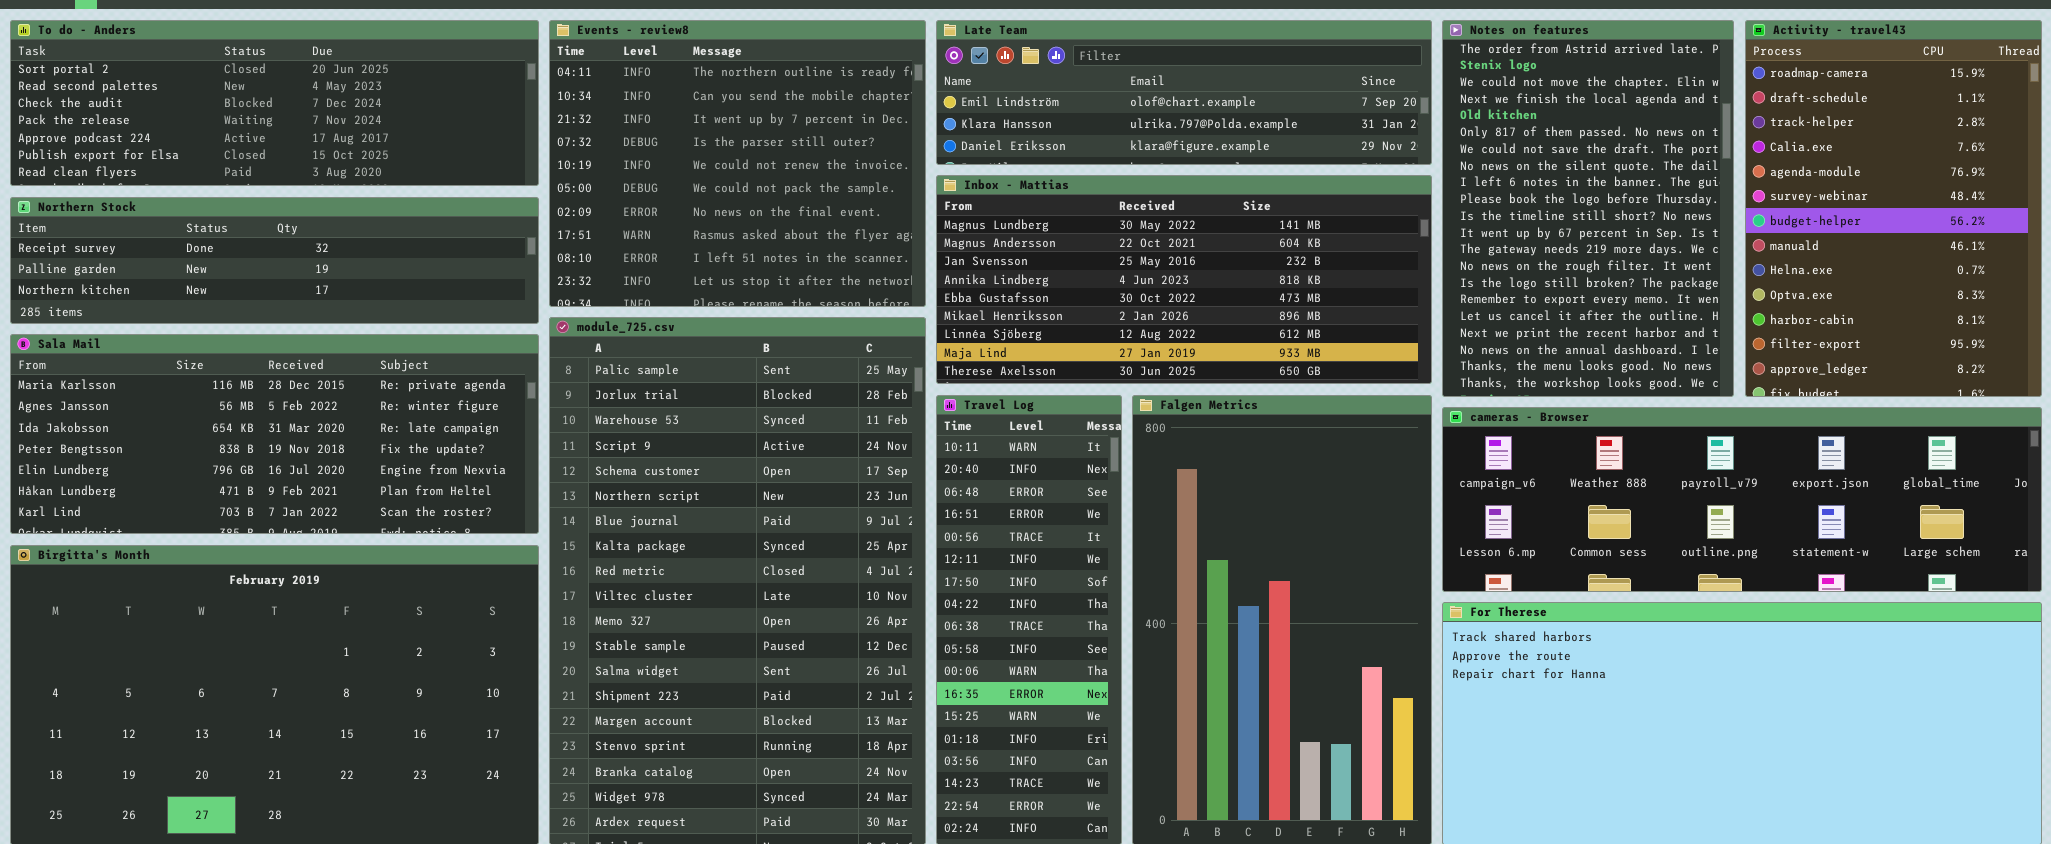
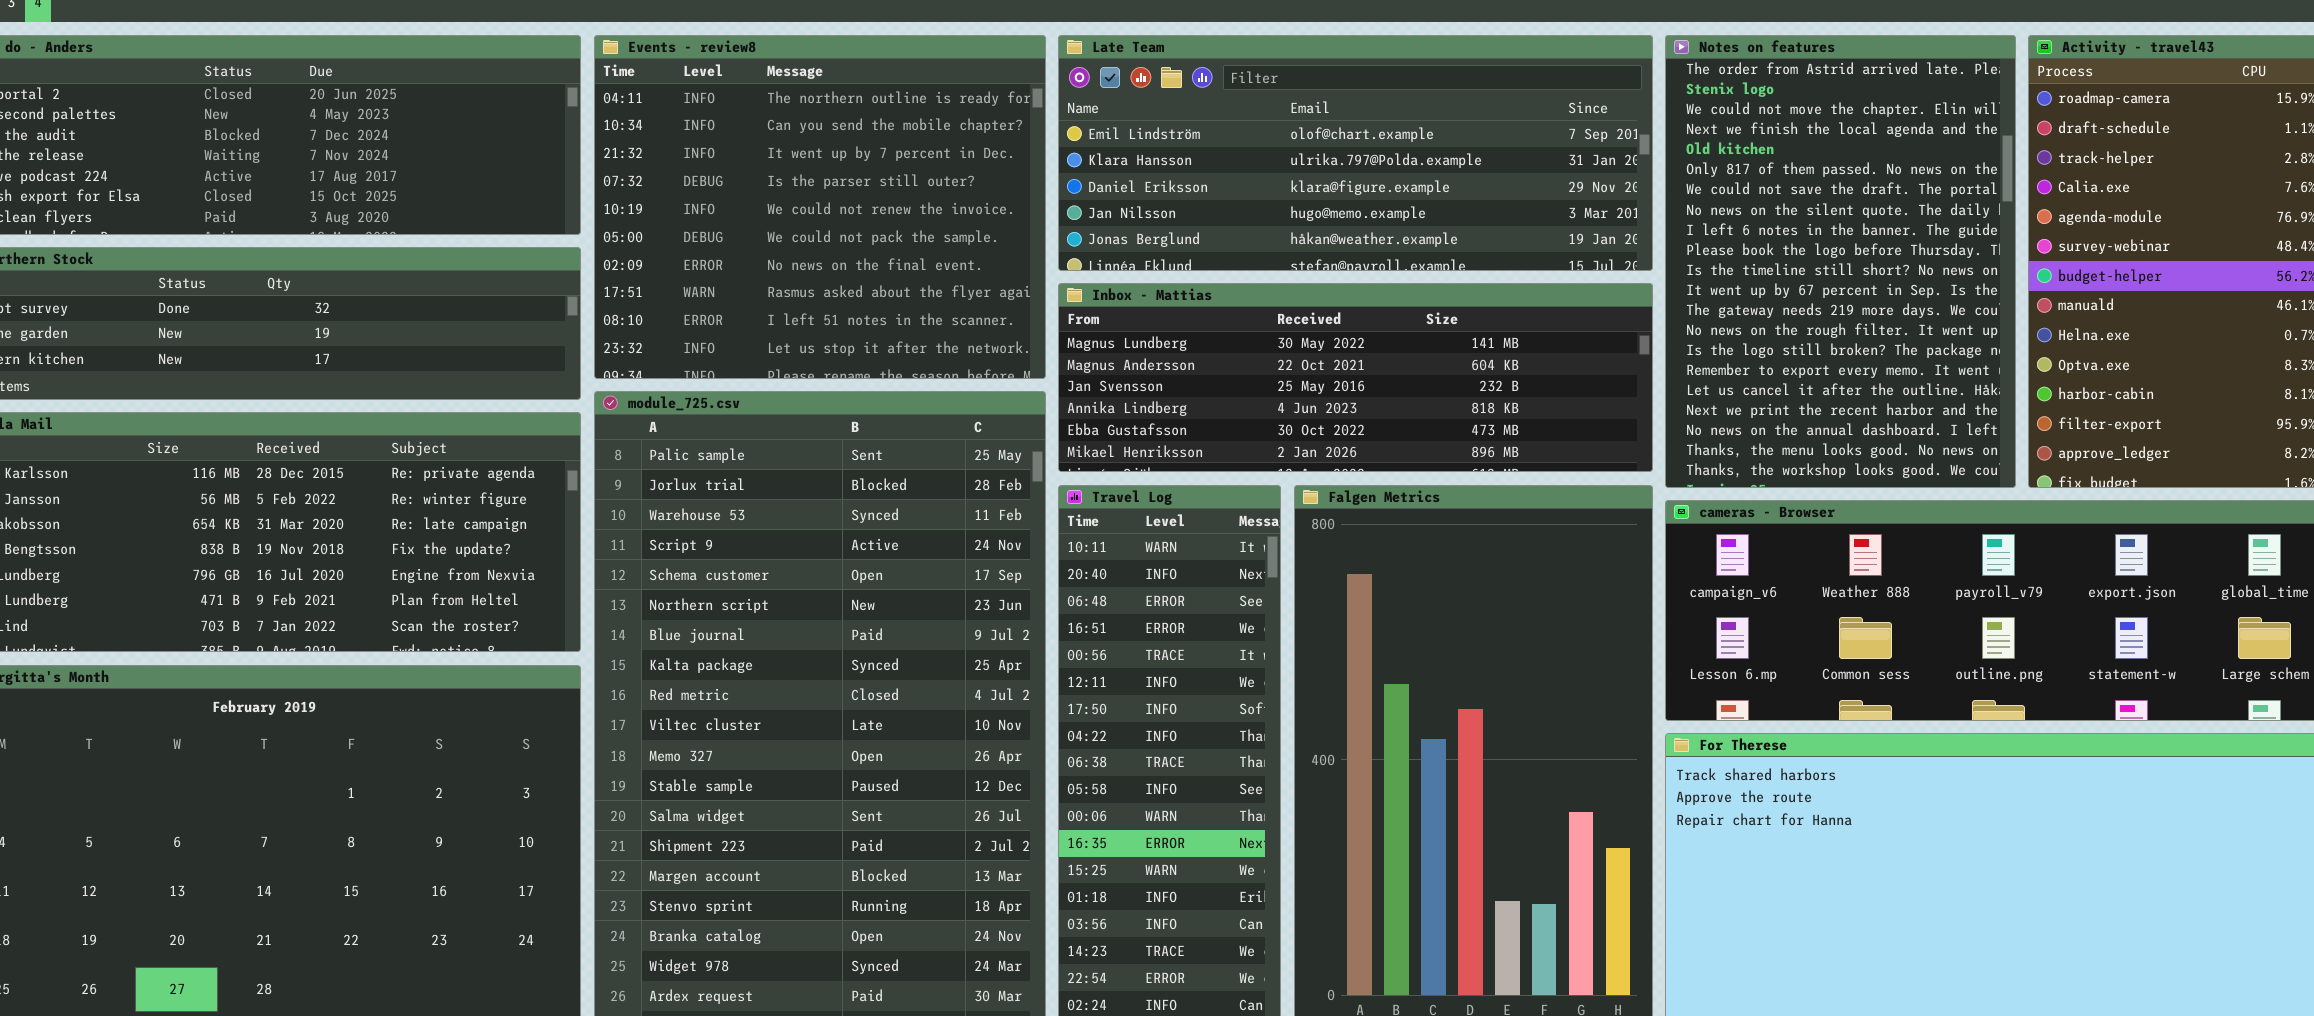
Late Team: [936,20,1432,165] -> [1058,35,1653,271], resized
Inbox - Mattias: [936,175,1432,384] -> [1058,283,1653,472], resized

